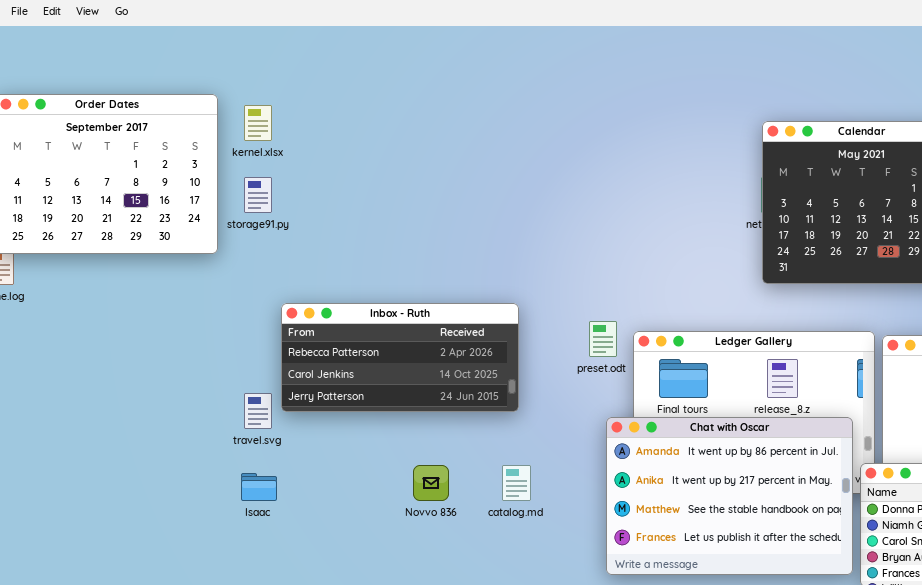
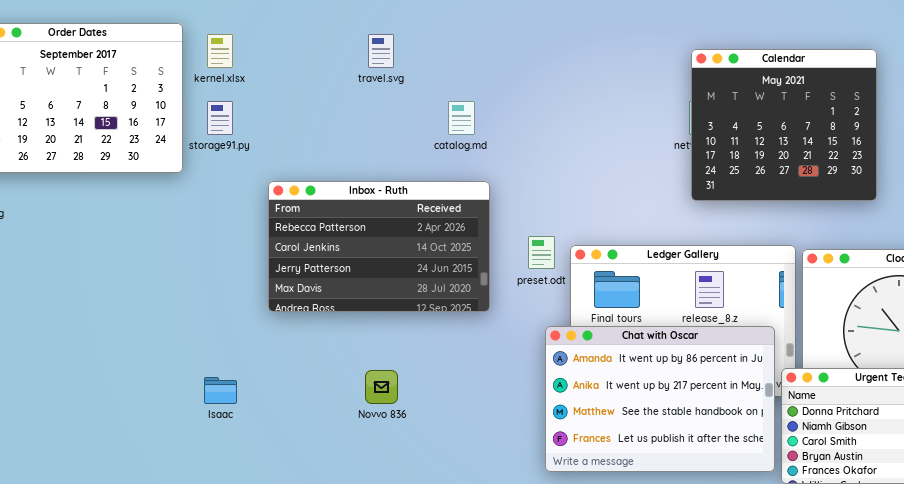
Inbox - Ruth: [281,303,519,412] -> [268,181,490,312], moved, resized
travel.svg: [244,393,272,429] -> [368,34,394,68], moved
catalog.md: [502,465,531,501] -> [448,101,475,135], moved

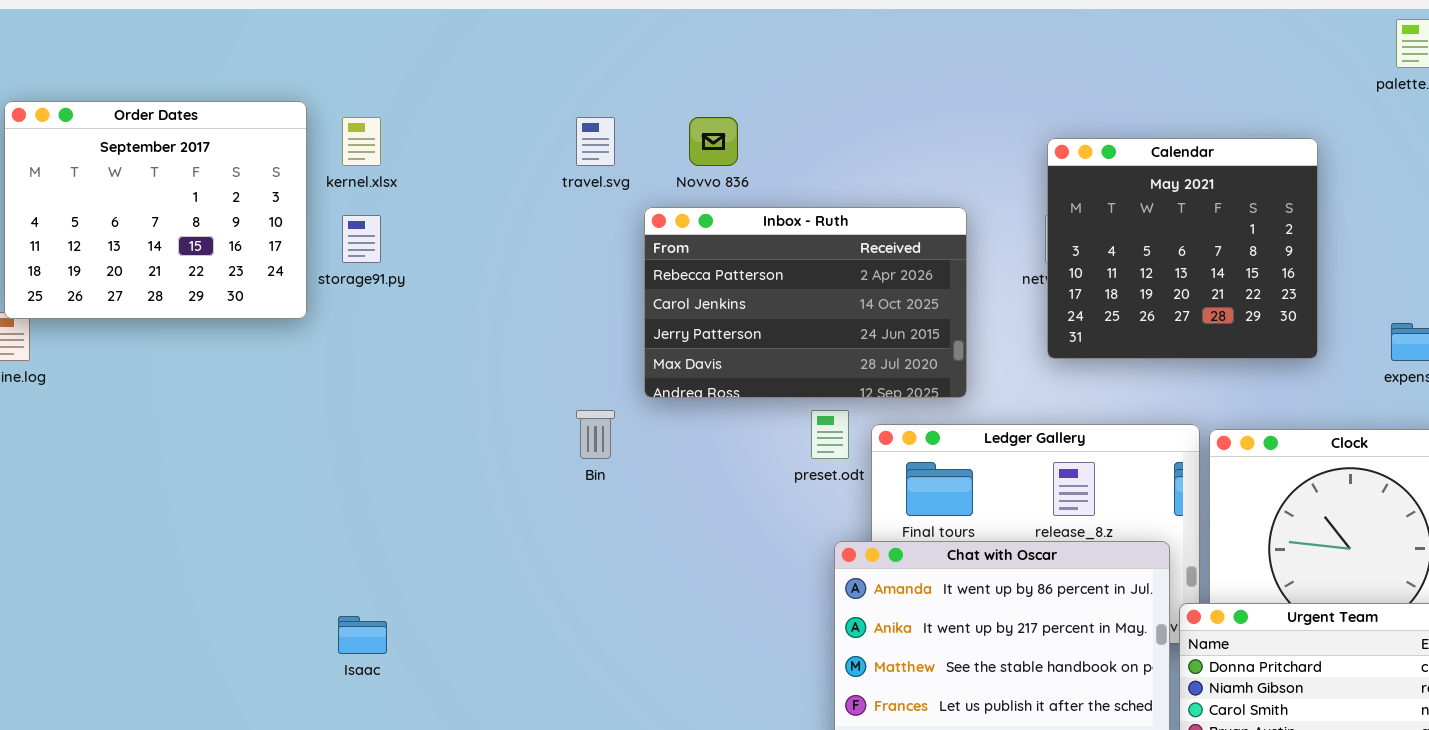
Inbox - Ruth: [268,181,490,312] -> [644,207,967,398], moved
Novvo 836: [365,370,398,404] -> [689,117,738,166], moved

